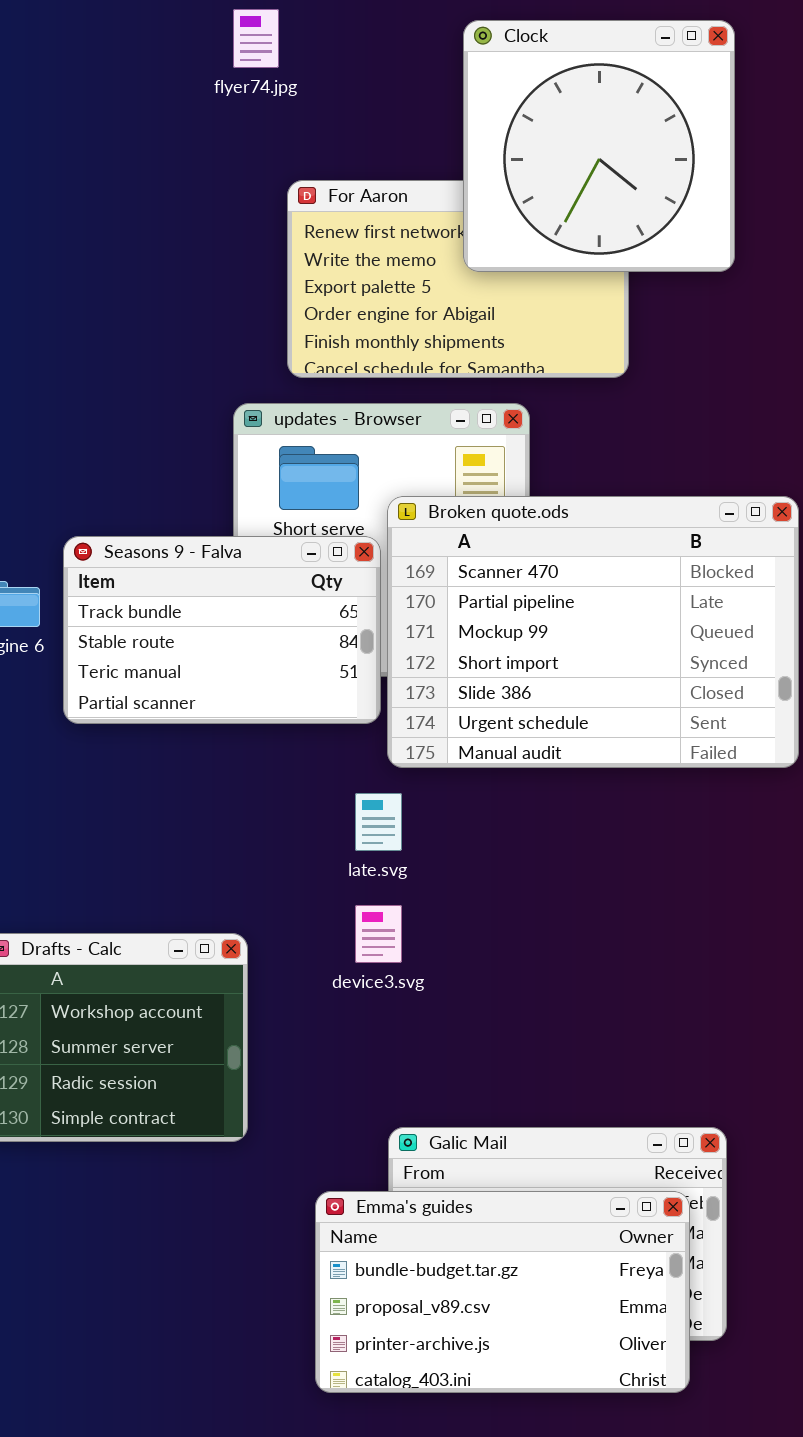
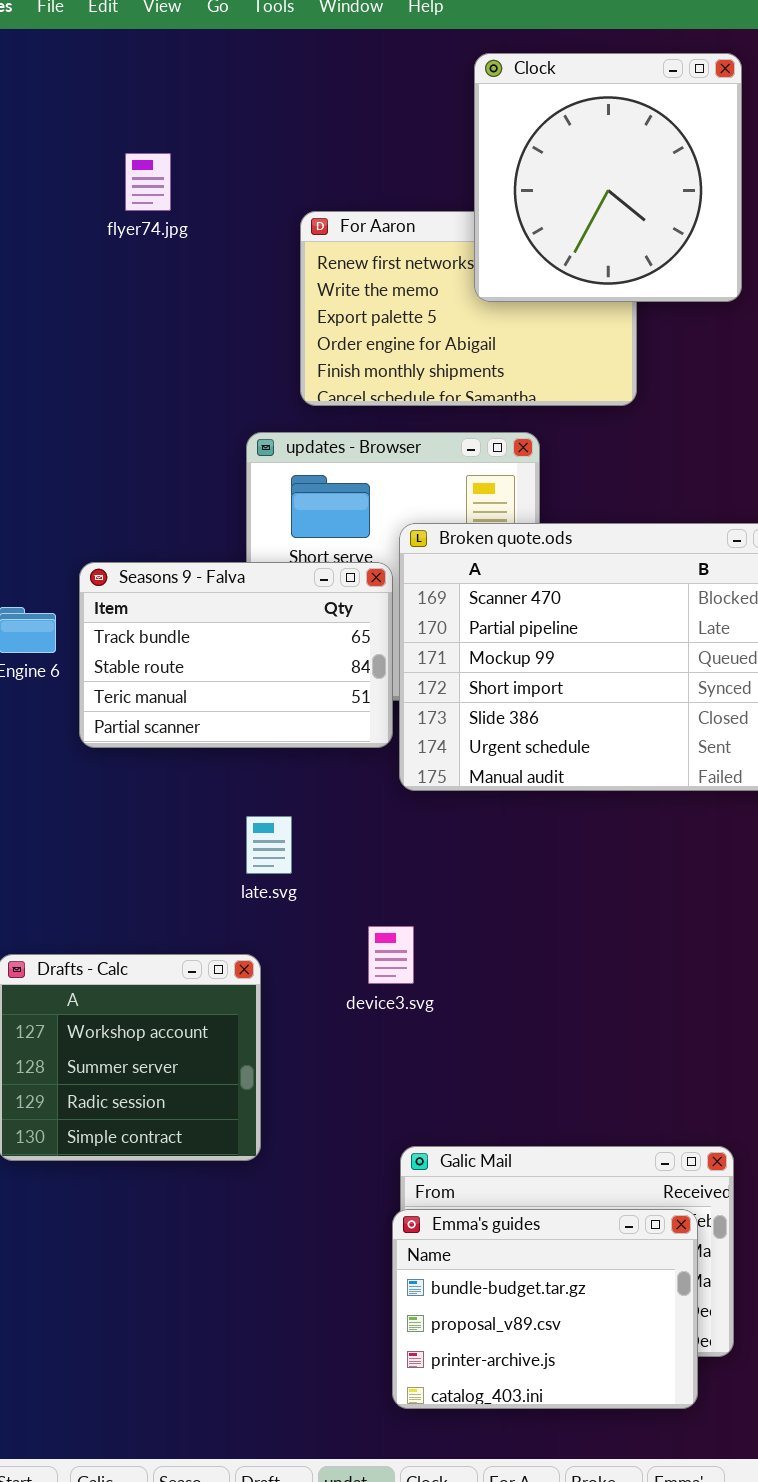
flyer74.jpg: [233,9,279,68] -> [125,153,171,211], moved
late.svg: [355,793,402,851] -> [246,816,292,874], moved
Emma's guides: [315,1191,690,1393] -> [392,1209,698,1409], resized

